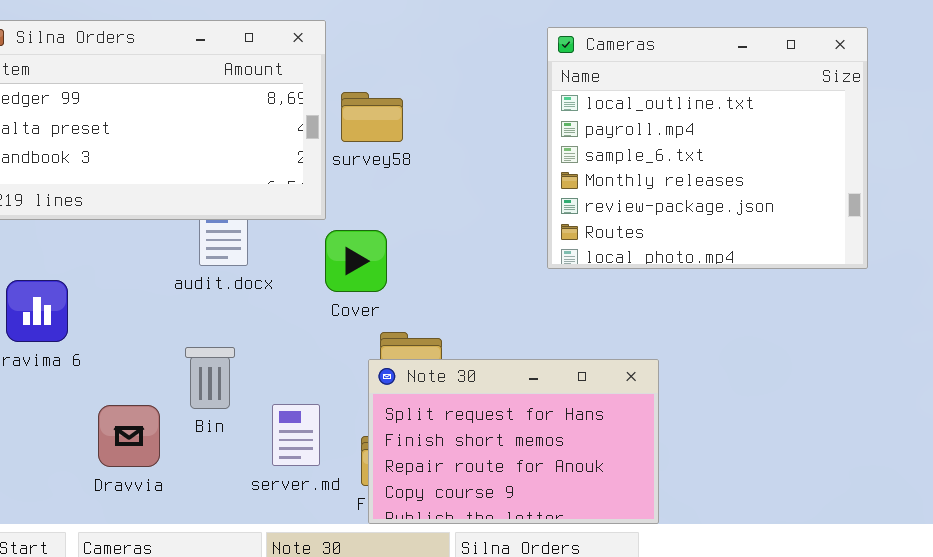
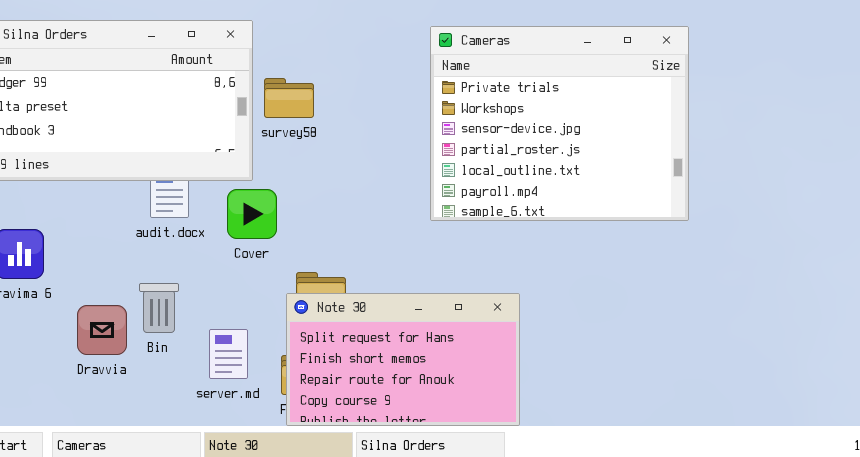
Cameras: [547,27,868,269] -> [430,26,689,221], scrolled up 4 rows
Cover: [325,230,387,292] -> [227,189,277,239], moved
Dravvia: [98,405,160,467] -> [77,305,127,355], moved

